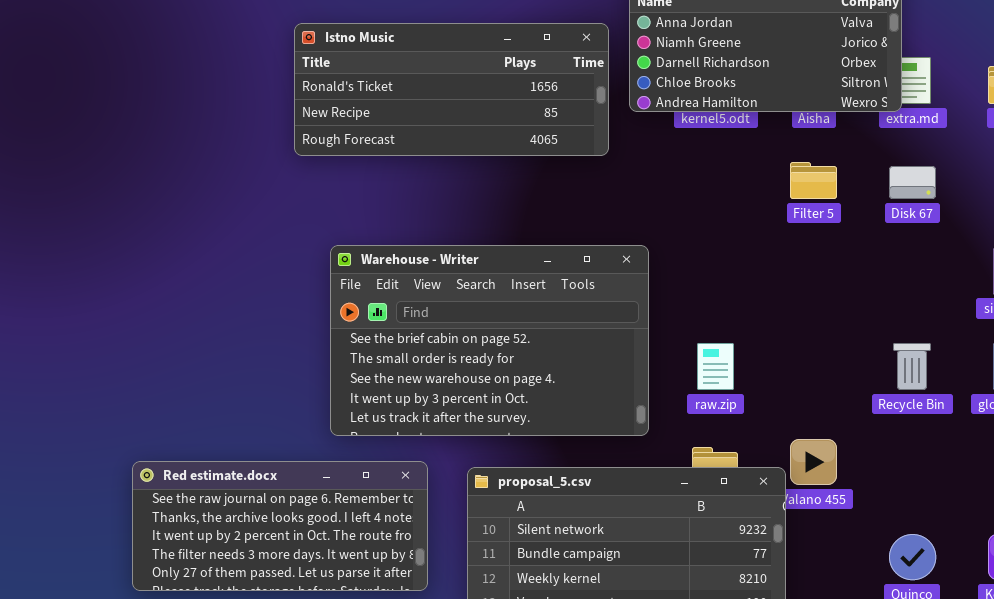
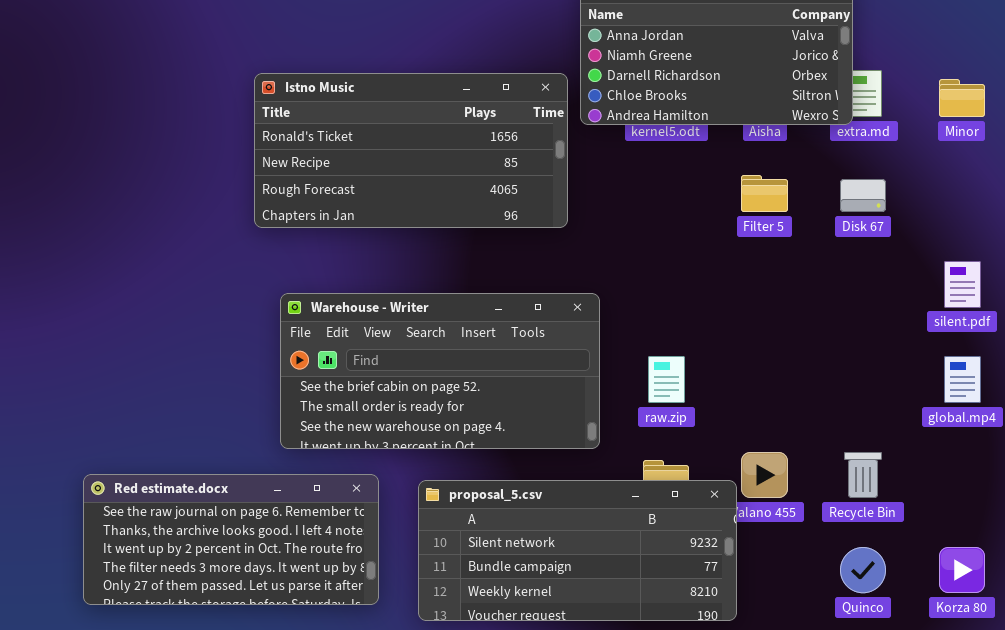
Istno Music: [294,23,609,156] -> [254,73,568,228], moved, resized
Warehouse - Writer: [330,245,649,436] -> [280,293,600,449], resized
Recycle Bin: [893,343,931,390] -> [844,452,882,498], moved

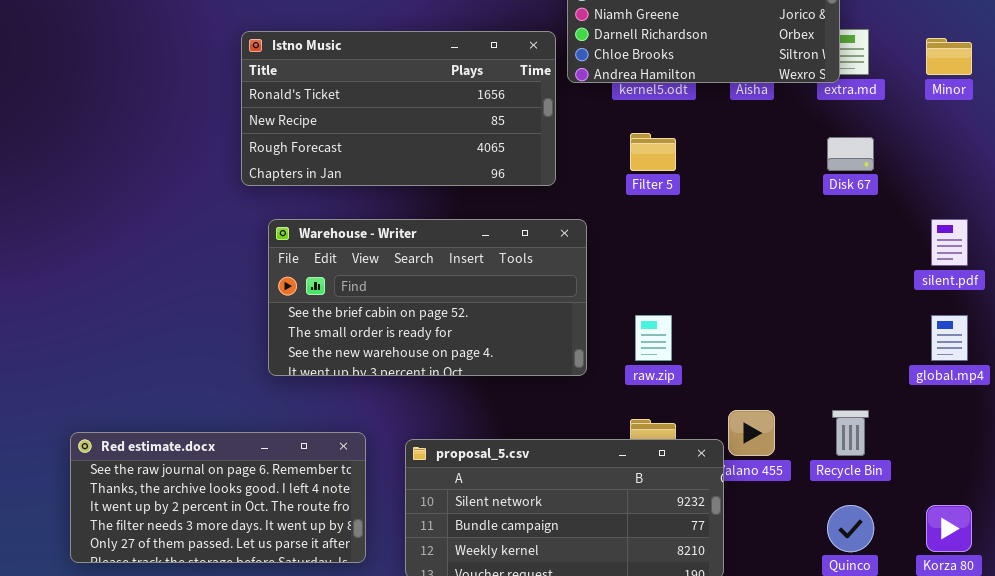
Filter 5: [741,175,788,212] -> [630,133,676,171], moved
Warehouse - Writer: [280,293,600,449] -> [268,219,587,376], moved

